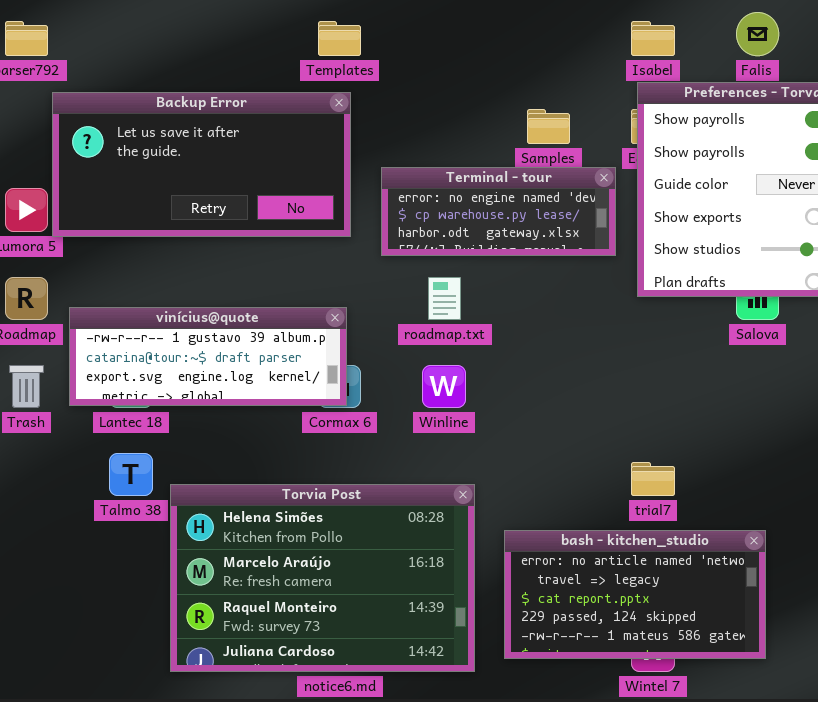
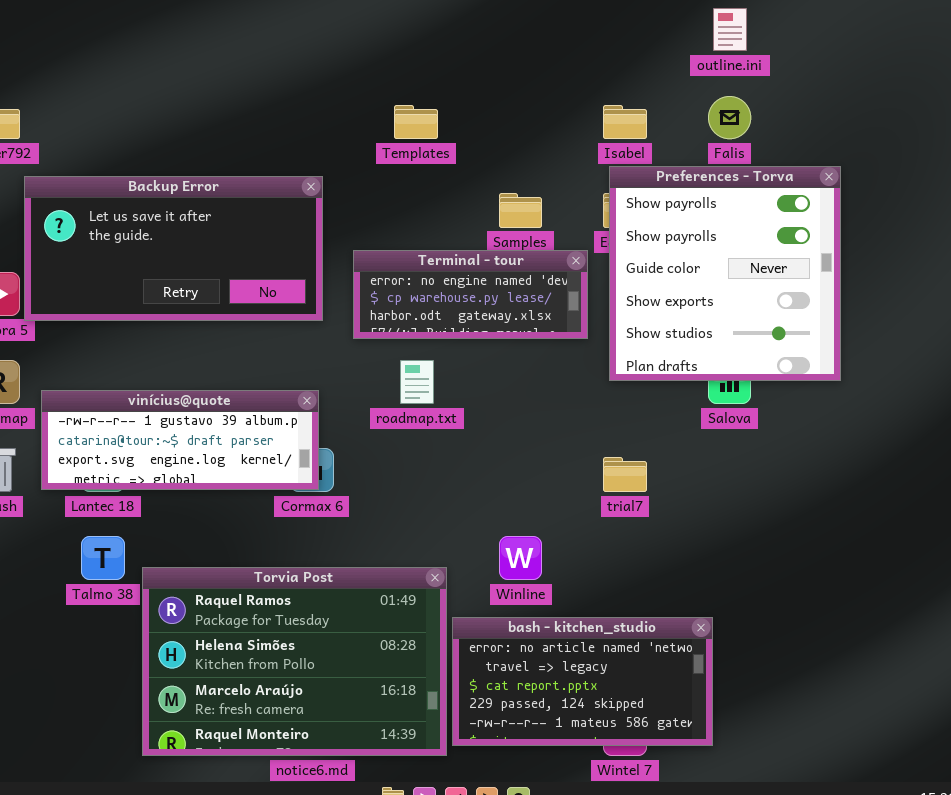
Templates: [318,21,361,56] -> [394,105,438,139], moved
Winline: [422,365,466,408] -> [499,536,542,580], moved
trial7: [631,462,675,496] -> [603,457,647,492], moved
Torvia Post: [170,484,475,672] -> [142,567,447,756], scrolled up 1 row
bash - kitchen_studio: [504,530,766,659] -> [452,617,713,746], moved

